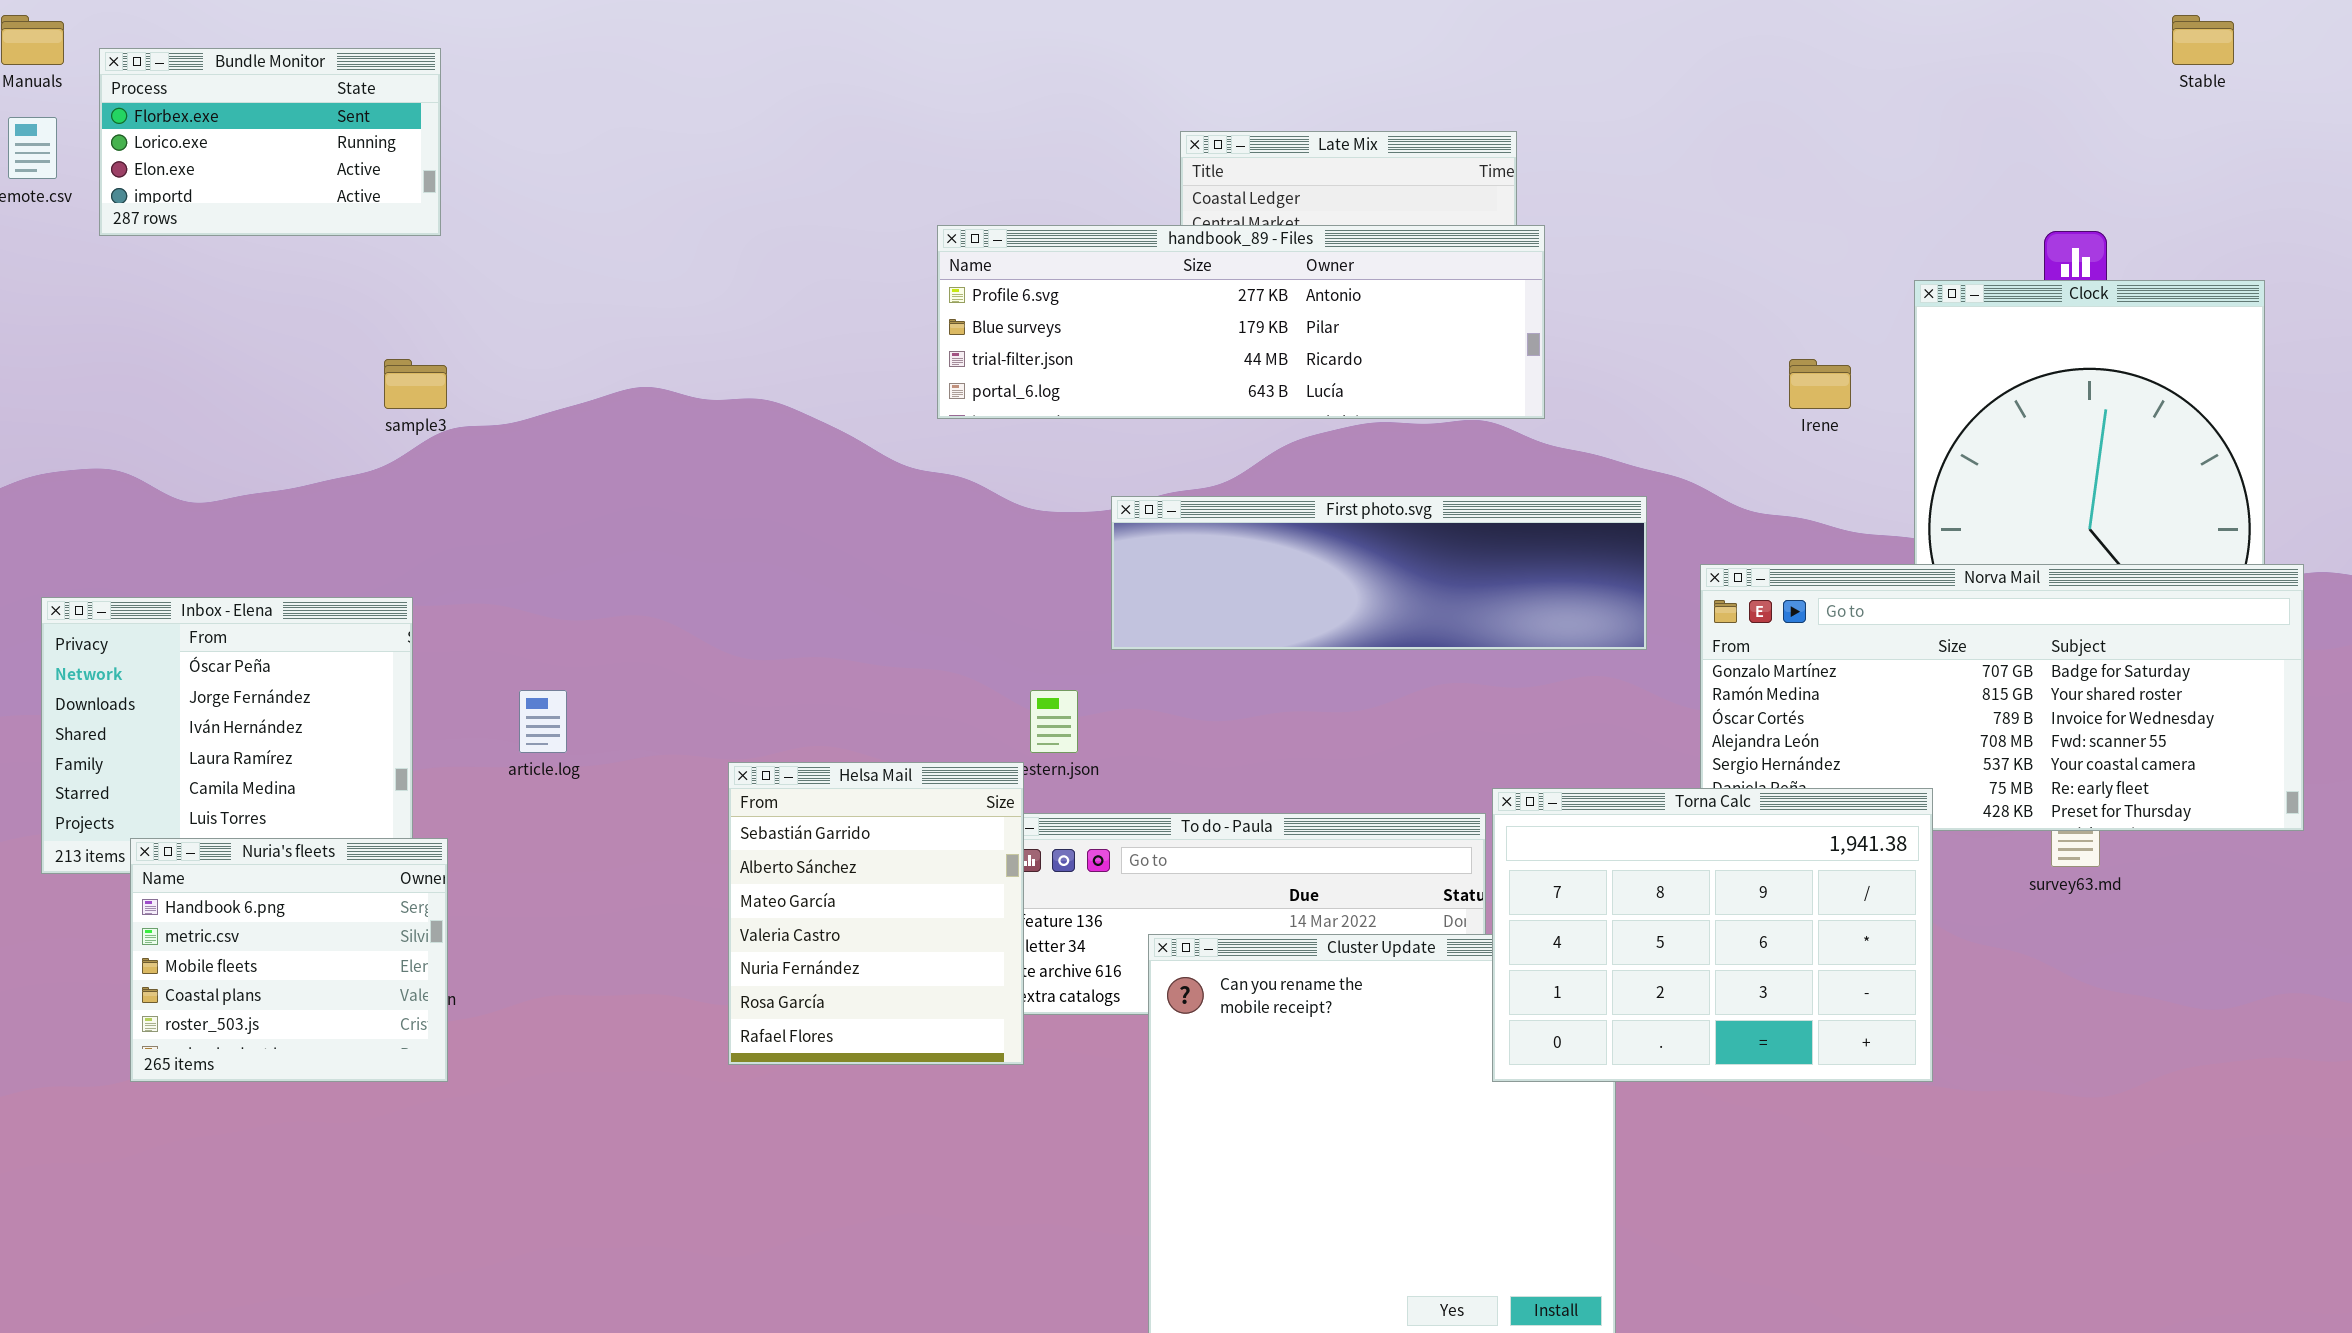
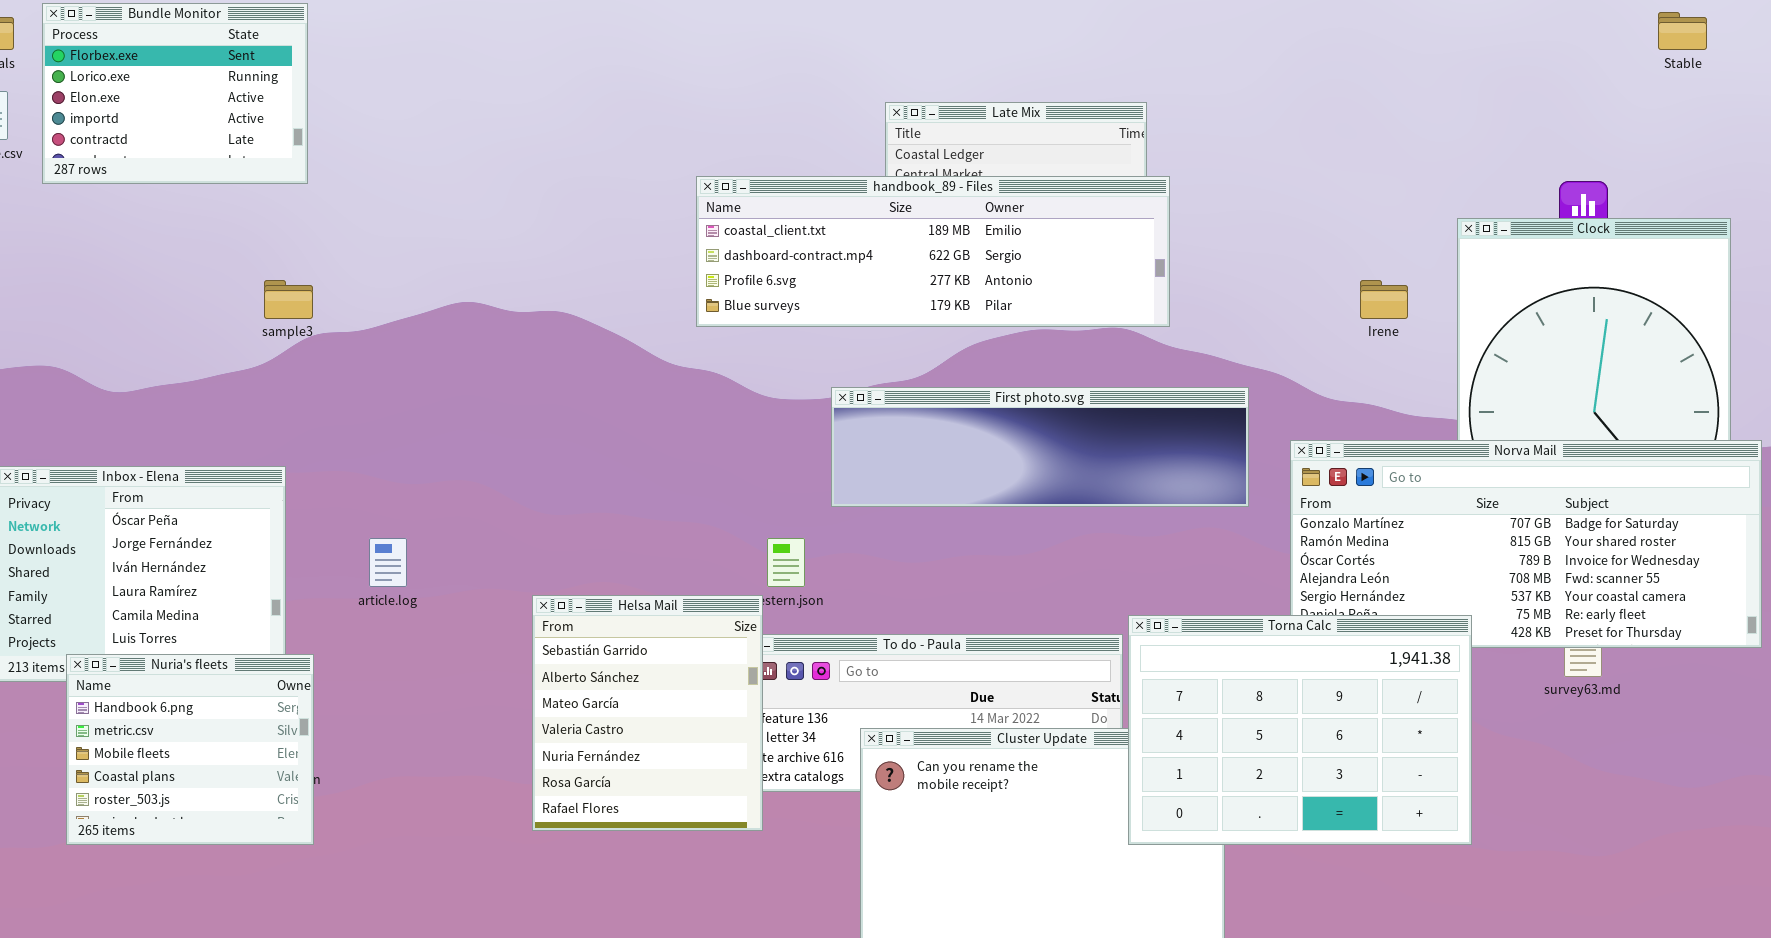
Bundle Monitor: [99,48,441,236] -> [42,3,308,184], resized
handbook_89 - Files: [937,225,1545,419] -> [696,176,1170,327], scrolled up 2 rows

